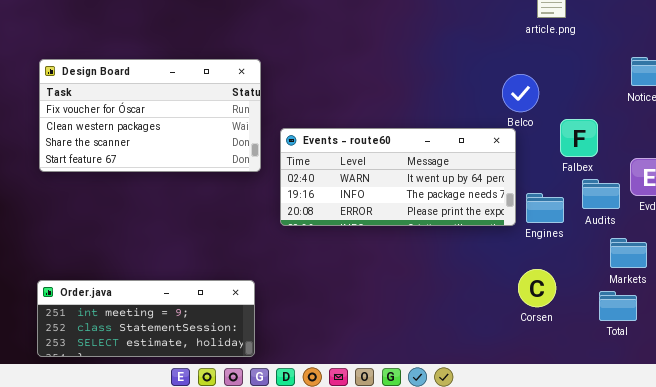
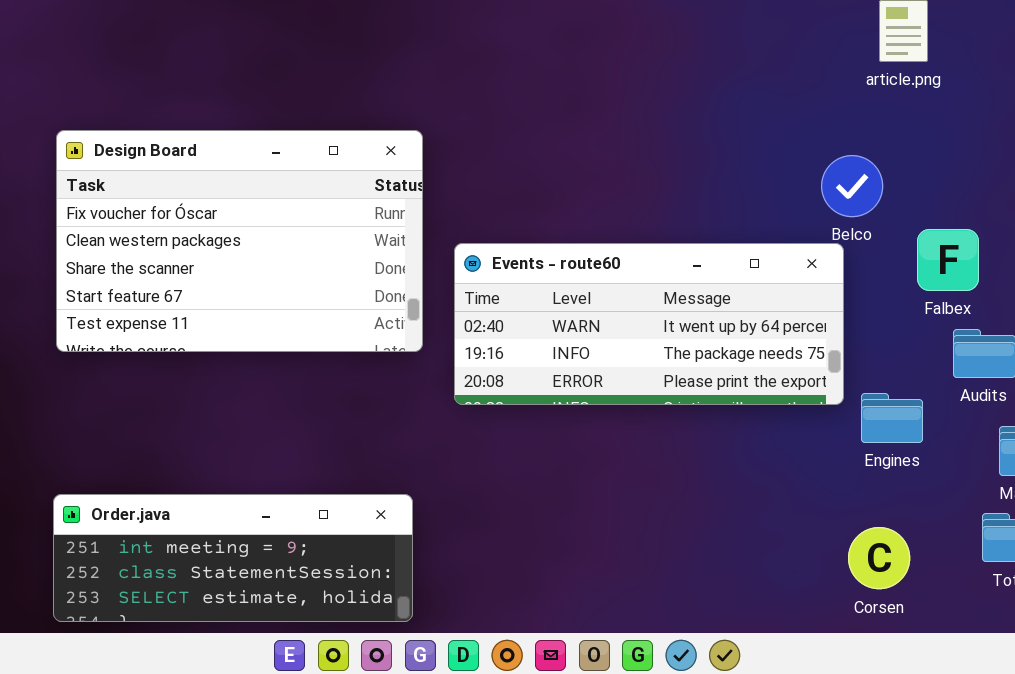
Design Board: [39,59,261,172] -> [56,130,423,352], resized
Engines: [526,193,564,223] -> [861,393,923,443], moved
Corsen: [518,269,556,307] -> [848,527,910,589], moved

